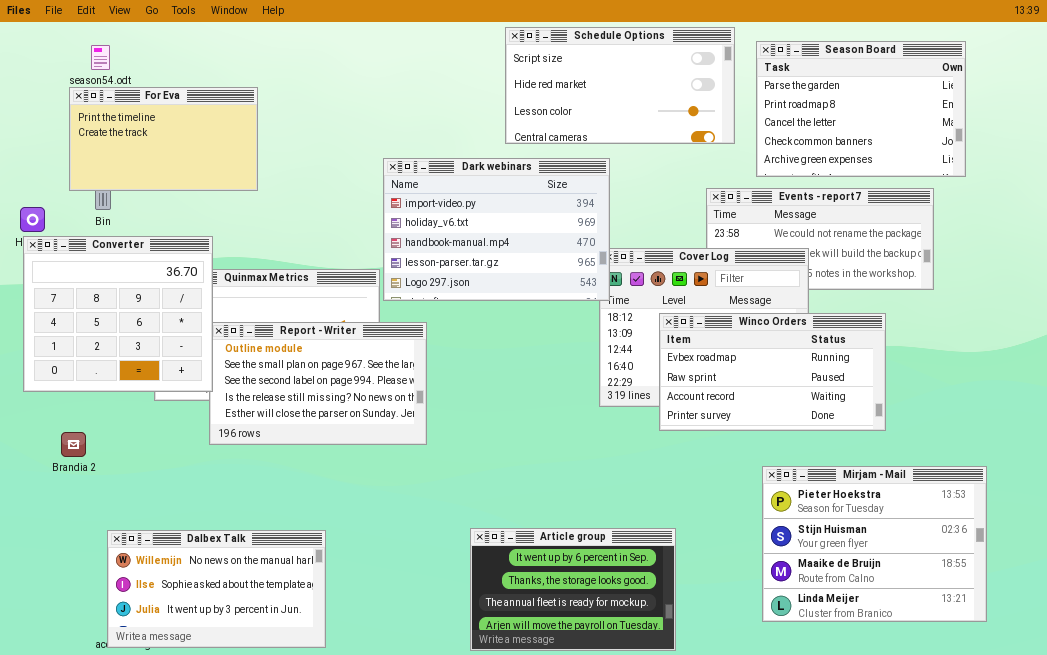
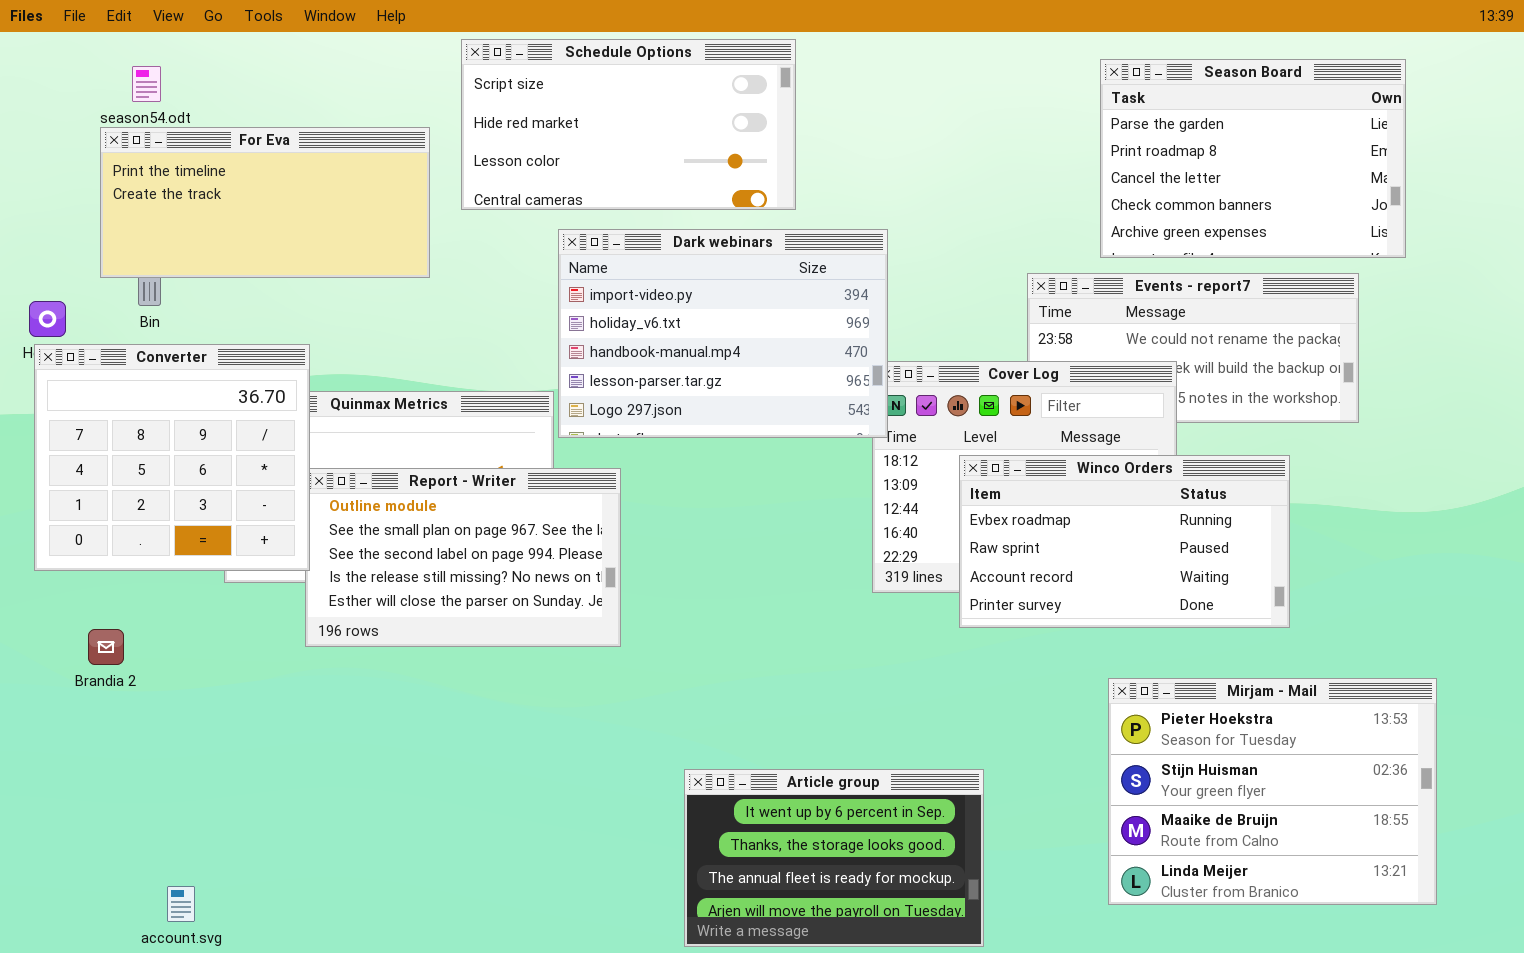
Schedule Options: [505,27,735,144] -> [461,39,796,210], moved
For Eva: [69,87,258,191] -> [100,127,430,278], resized
Dalbex Talk: [107,530,326,648] -> none, closed

